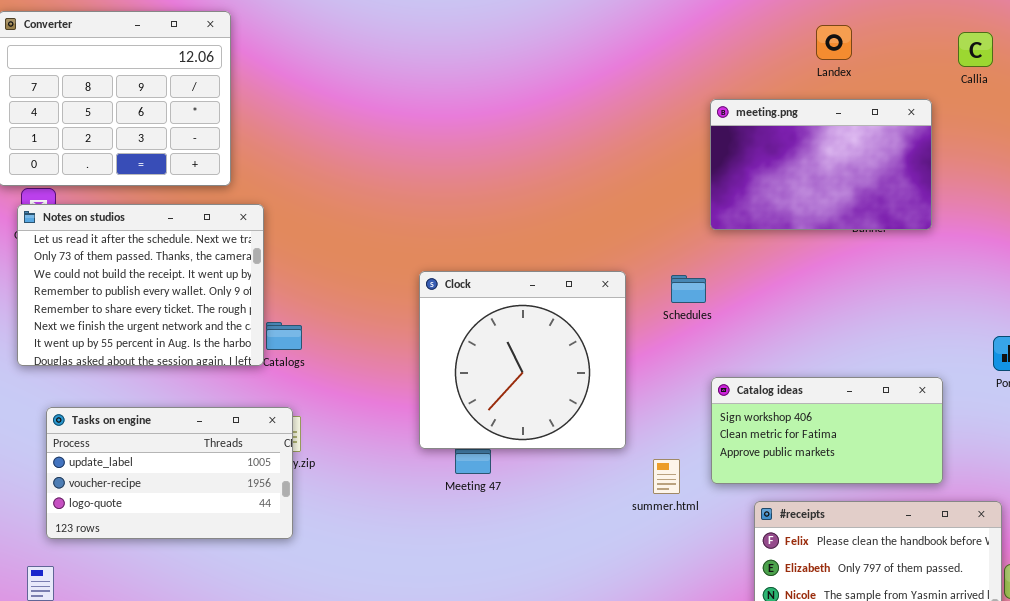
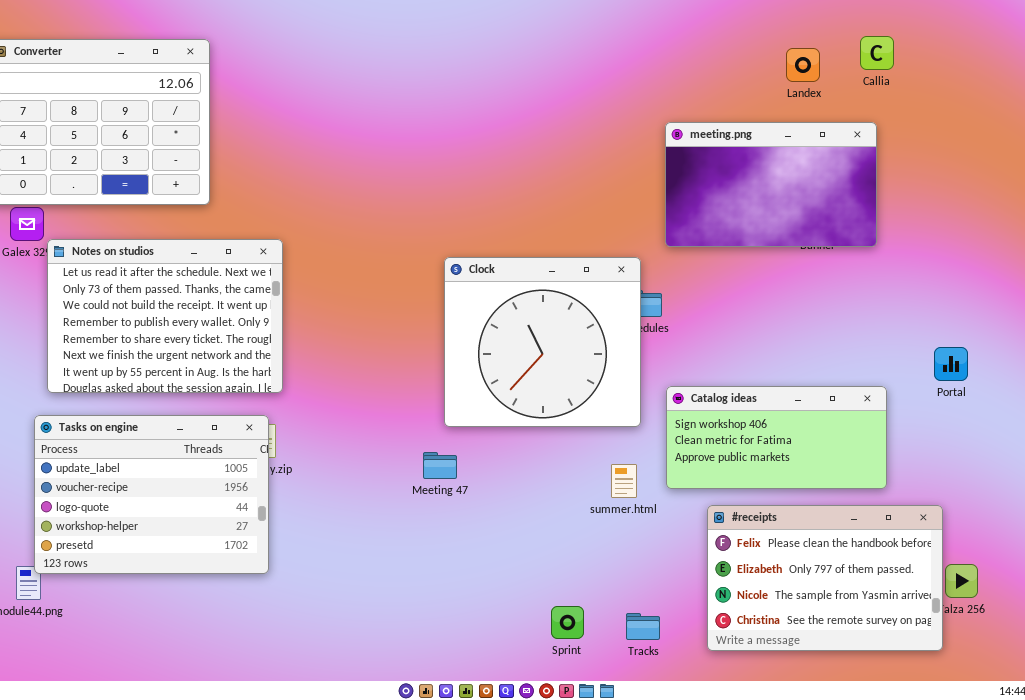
Landex: [816,25,852,60] -> [786,48,820,82], moved
Callia: [958,32,993,67] -> [860,36,894,70], moved
Notes on studios: [17,204,264,366] -> [47,239,283,393], moved
Clock: [419,271,626,449] -> [444,257,641,427], moved
Tasks on engine: [46,407,293,539] -> [34,415,269,574], resized

